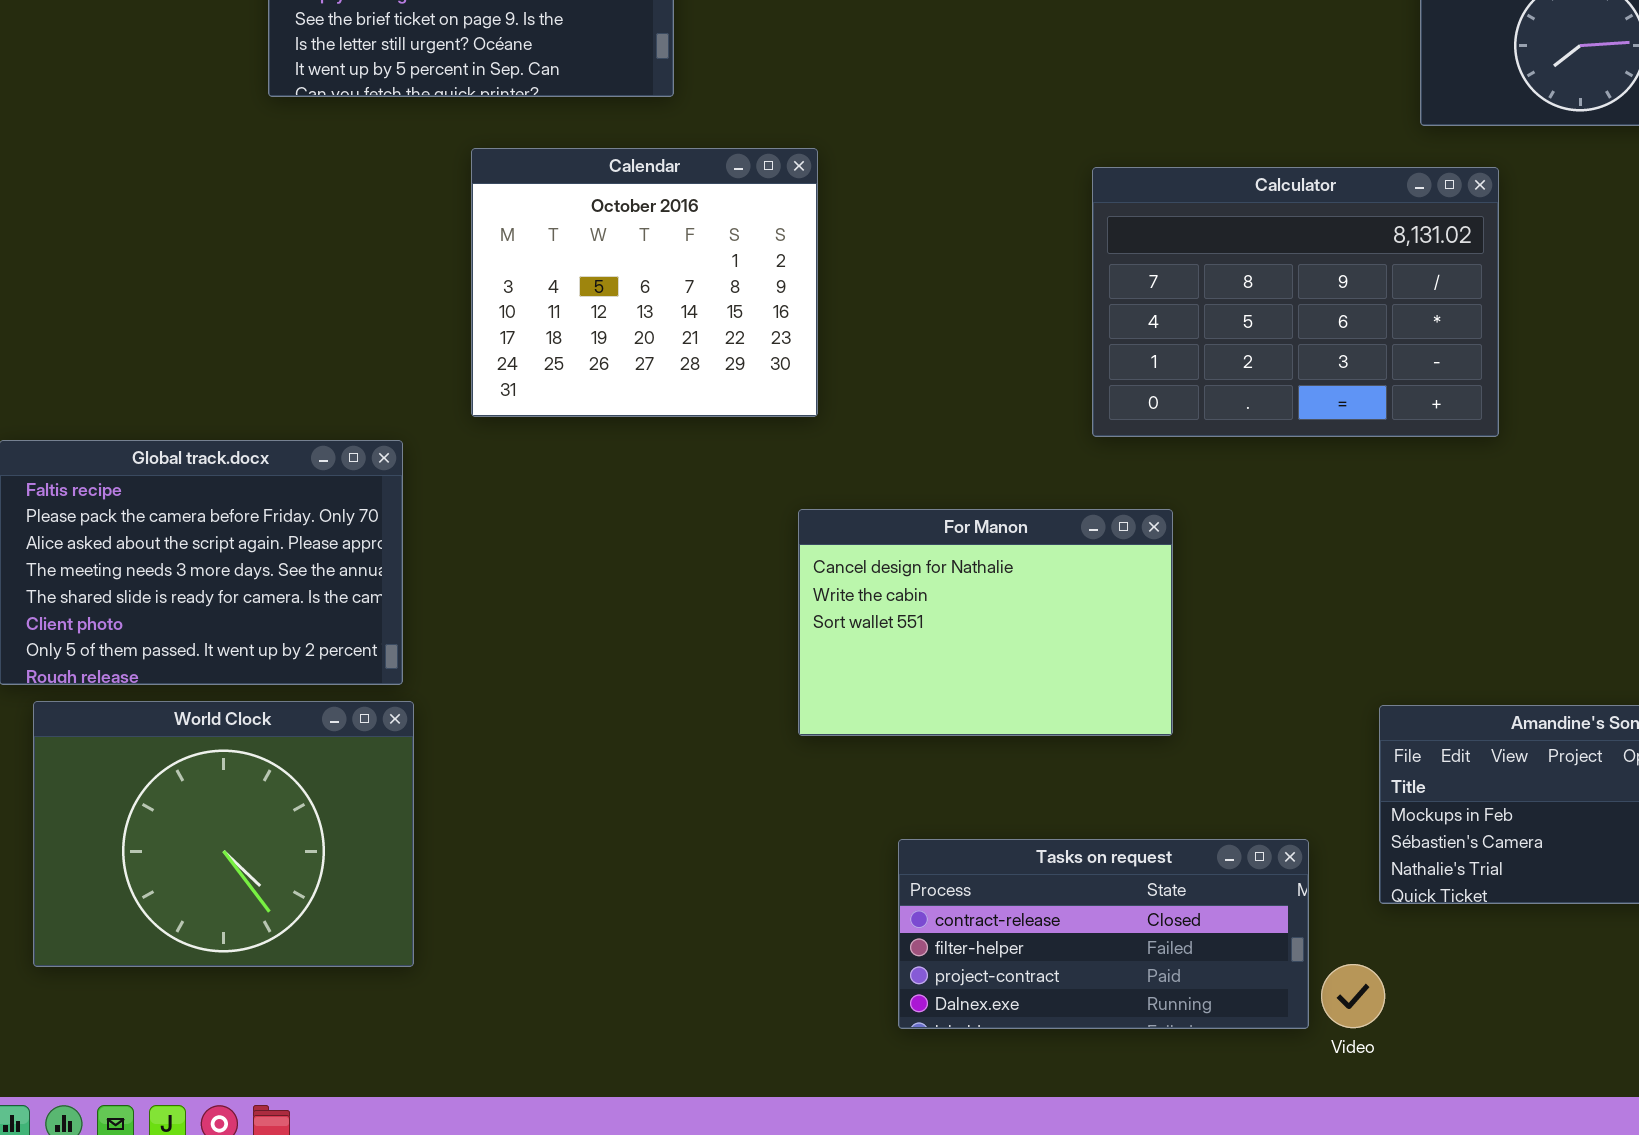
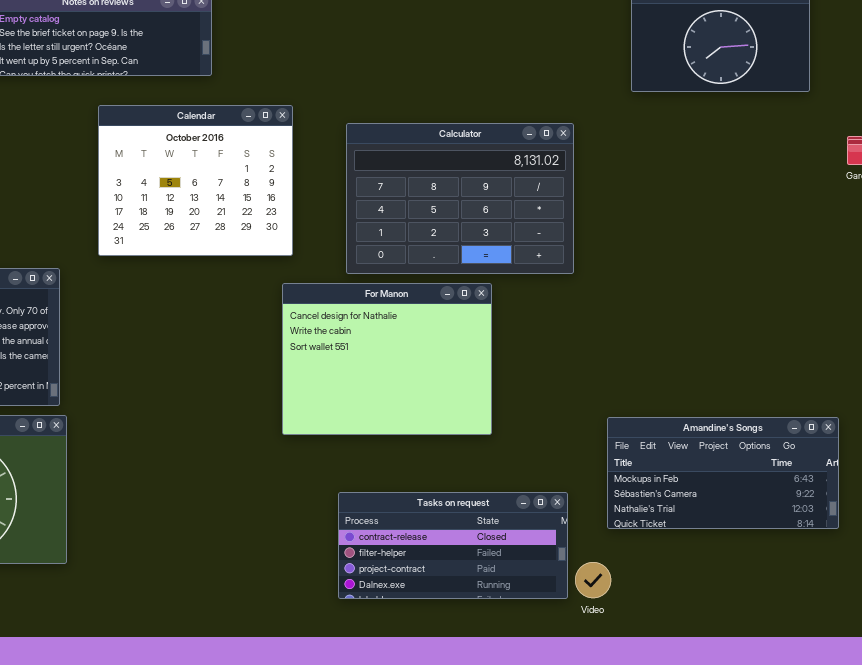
Calculator: [1092,167,1499,437] -> [346,123,574,274], moved
For Manon: [798,509,1173,736] -> [282,283,492,435], resized

